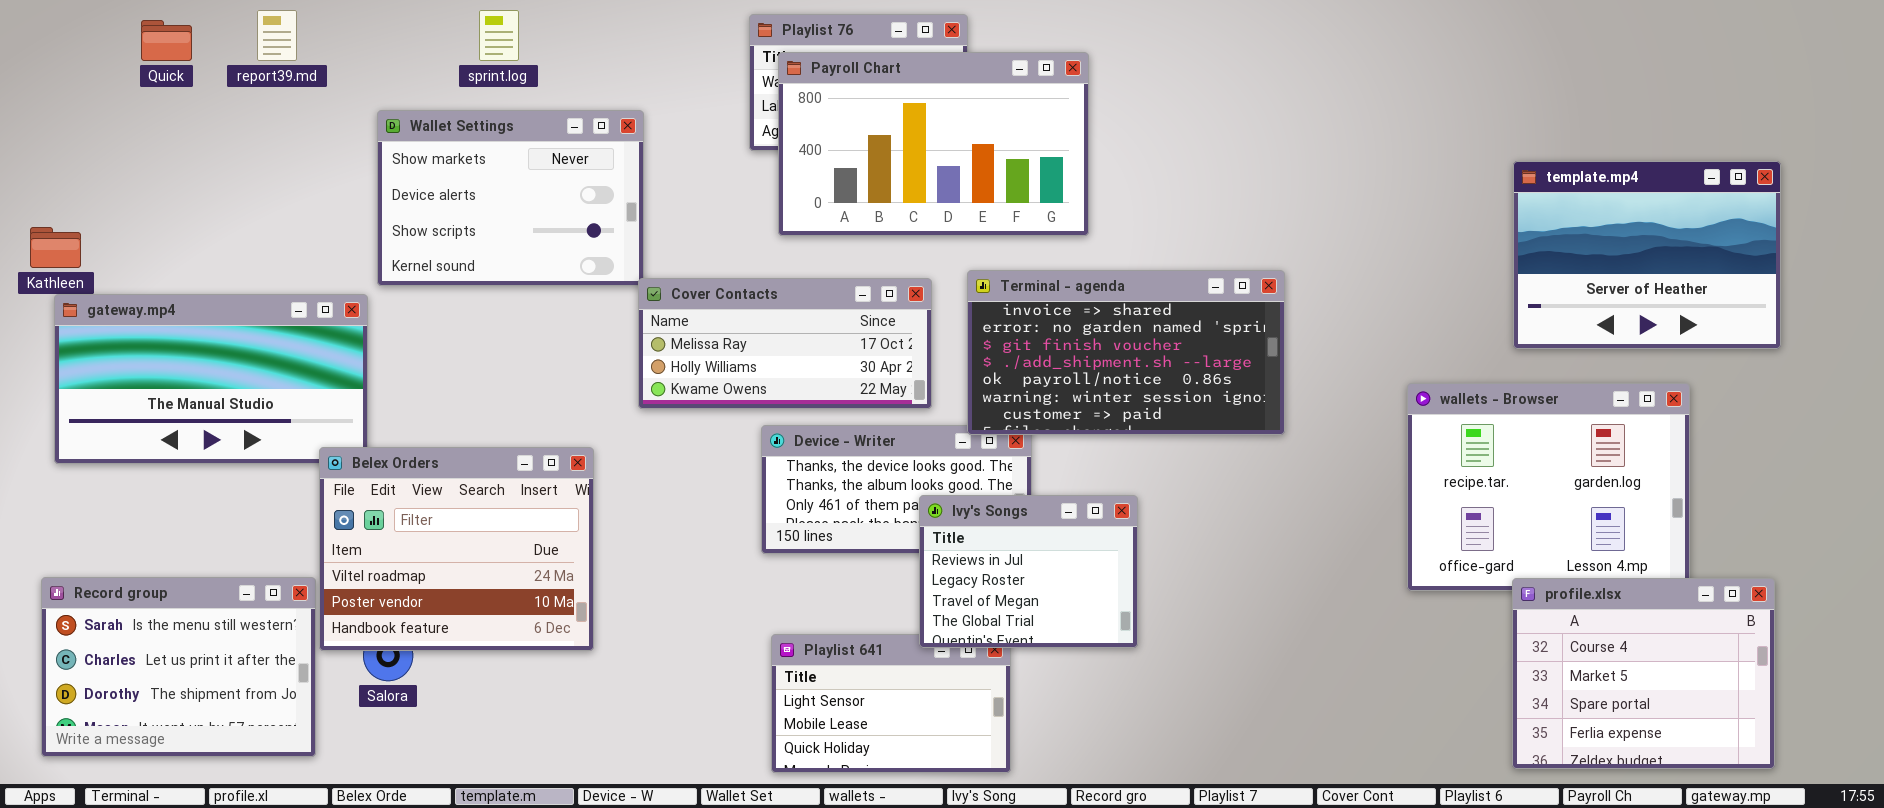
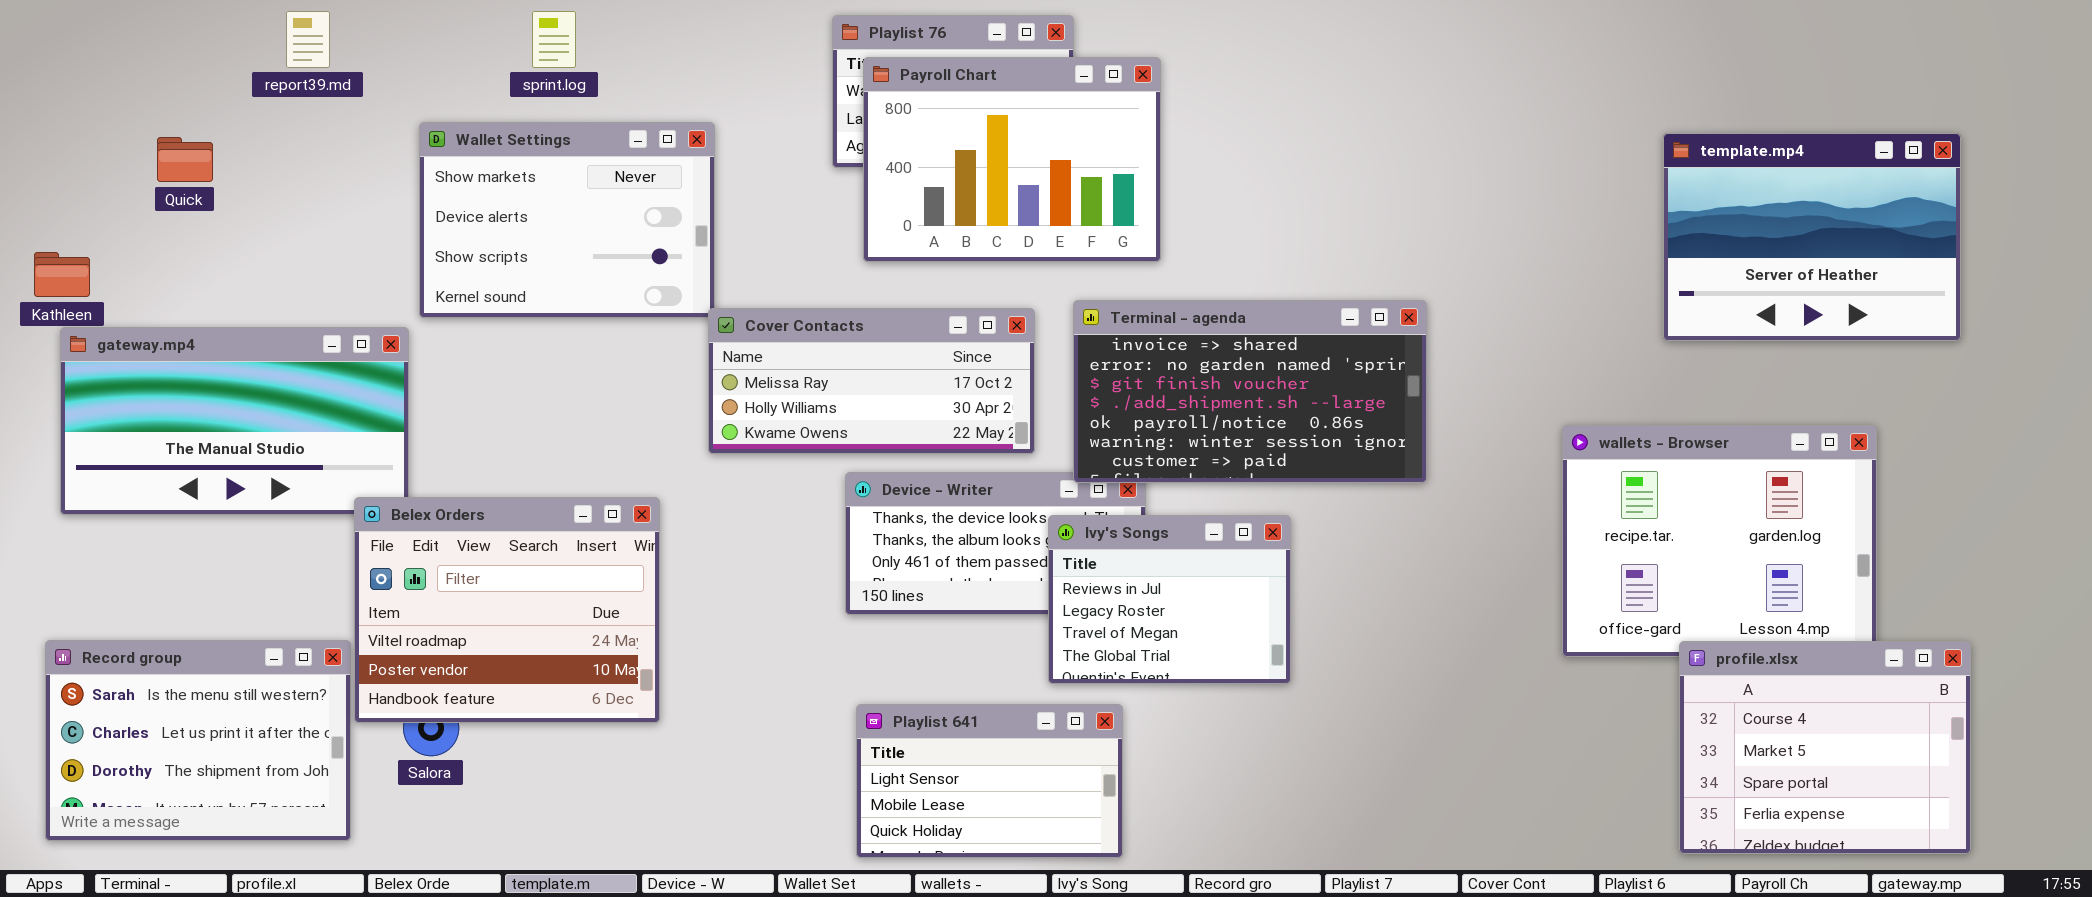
Quick: [141,20,192,61] -> [157,137,213,182], moved
Payroll Chart: [778,52,1089,236] -> [863,57,1161,262], resized
template.mp4: [1513,161,1781,349] -> [1663,133,1961,341], moved
Ivy's Songs: [919,495,1138,648] -> [1048,515,1291,684], moved

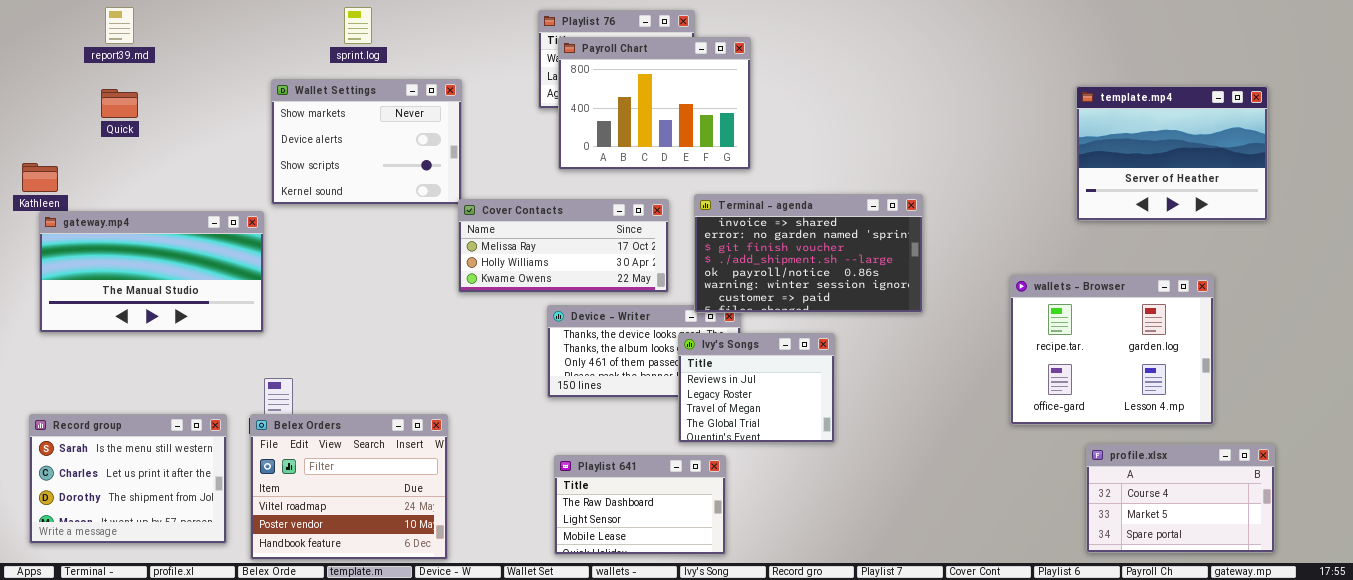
report39.md: [286,11,330,68] -> [105,7,134,44], moved
Belex Orders: [354,497,660,723] -> [250,414,448,560], moved
profile.xlsx: [1679,641,1971,854] -> [1086,444,1275,553], resized
Playlist 641: [856,704,1123,858] -> [554,455,726,555], scrolled up 1 row

